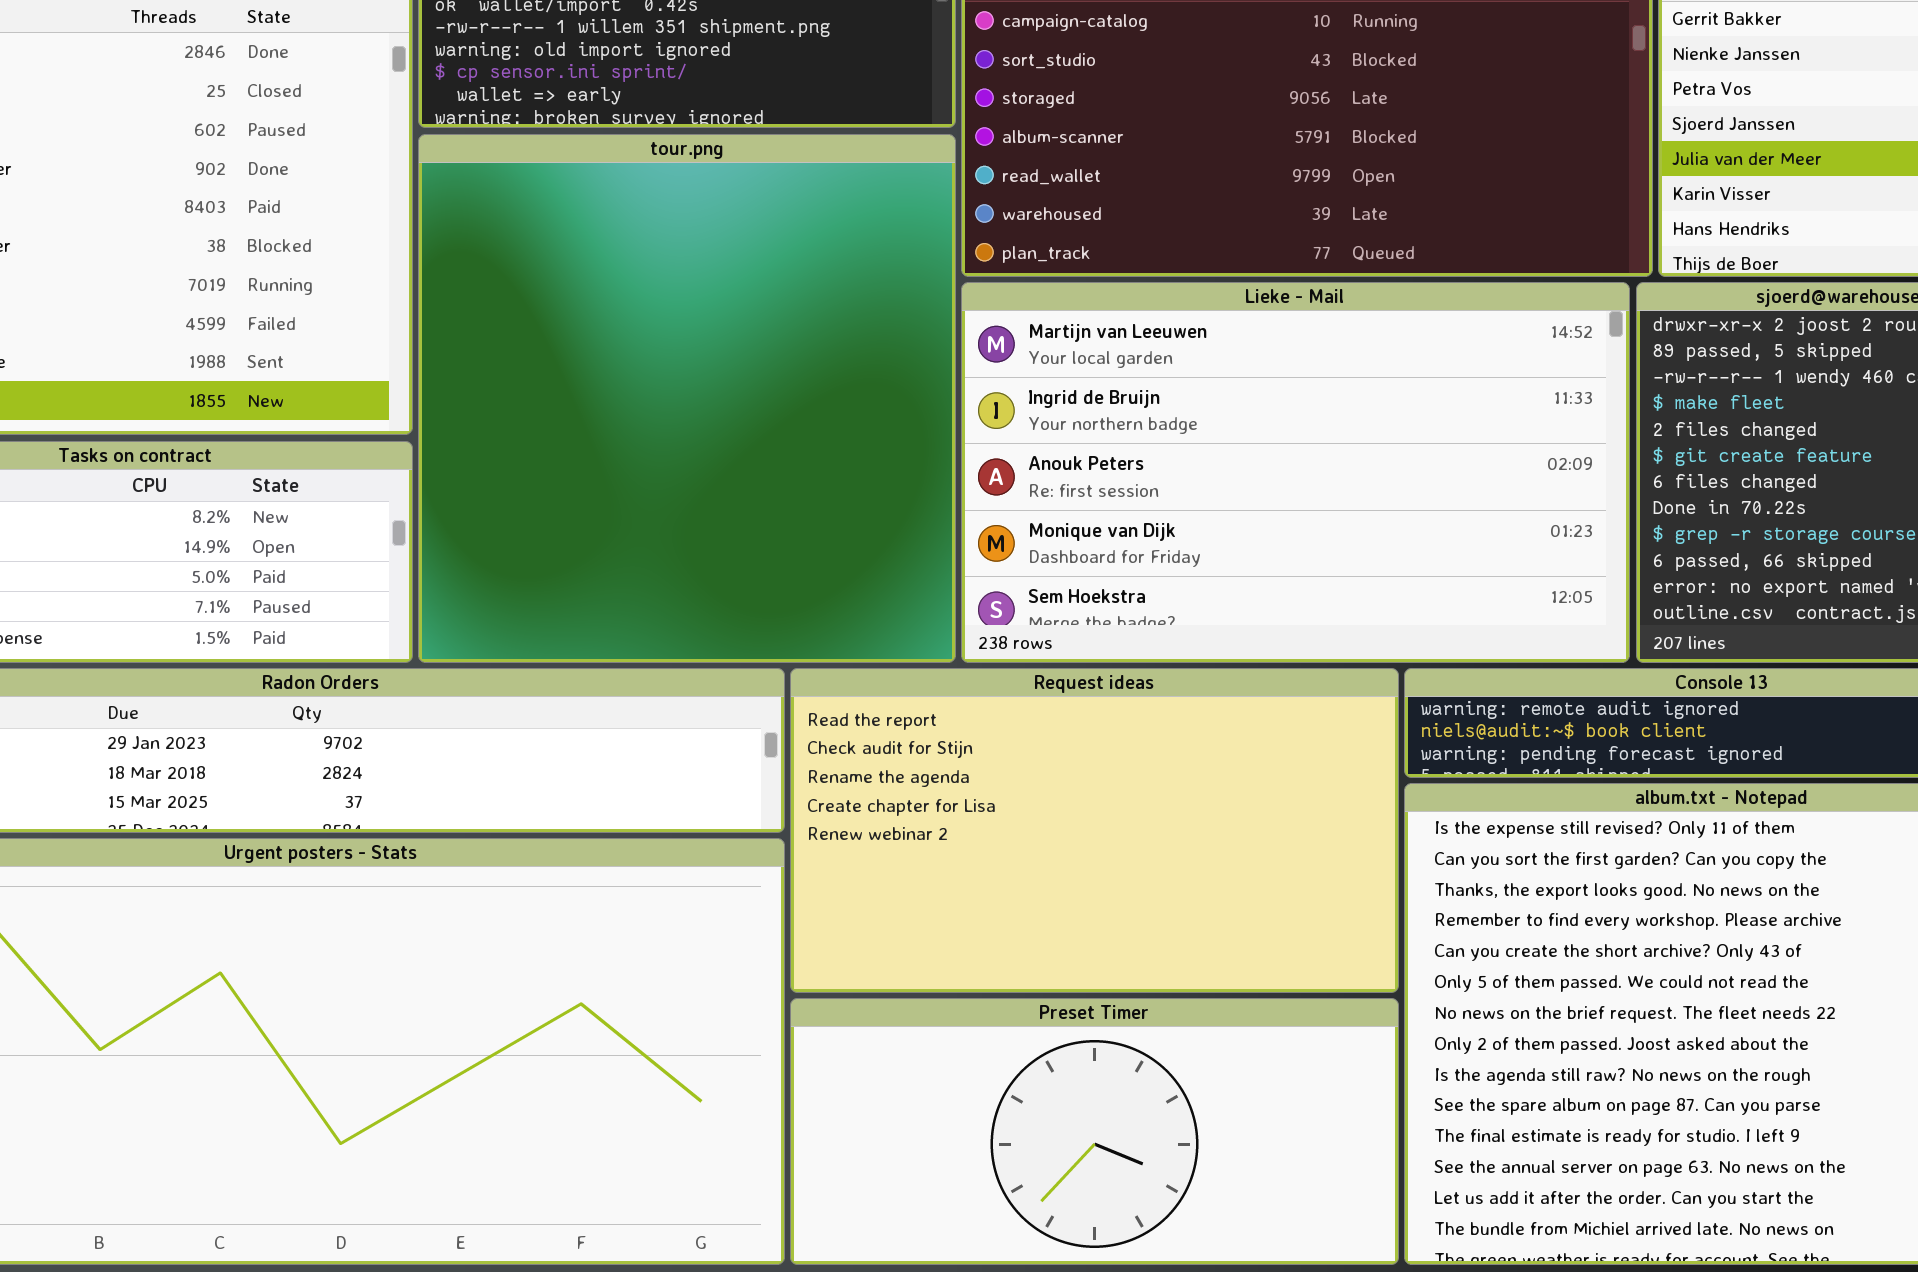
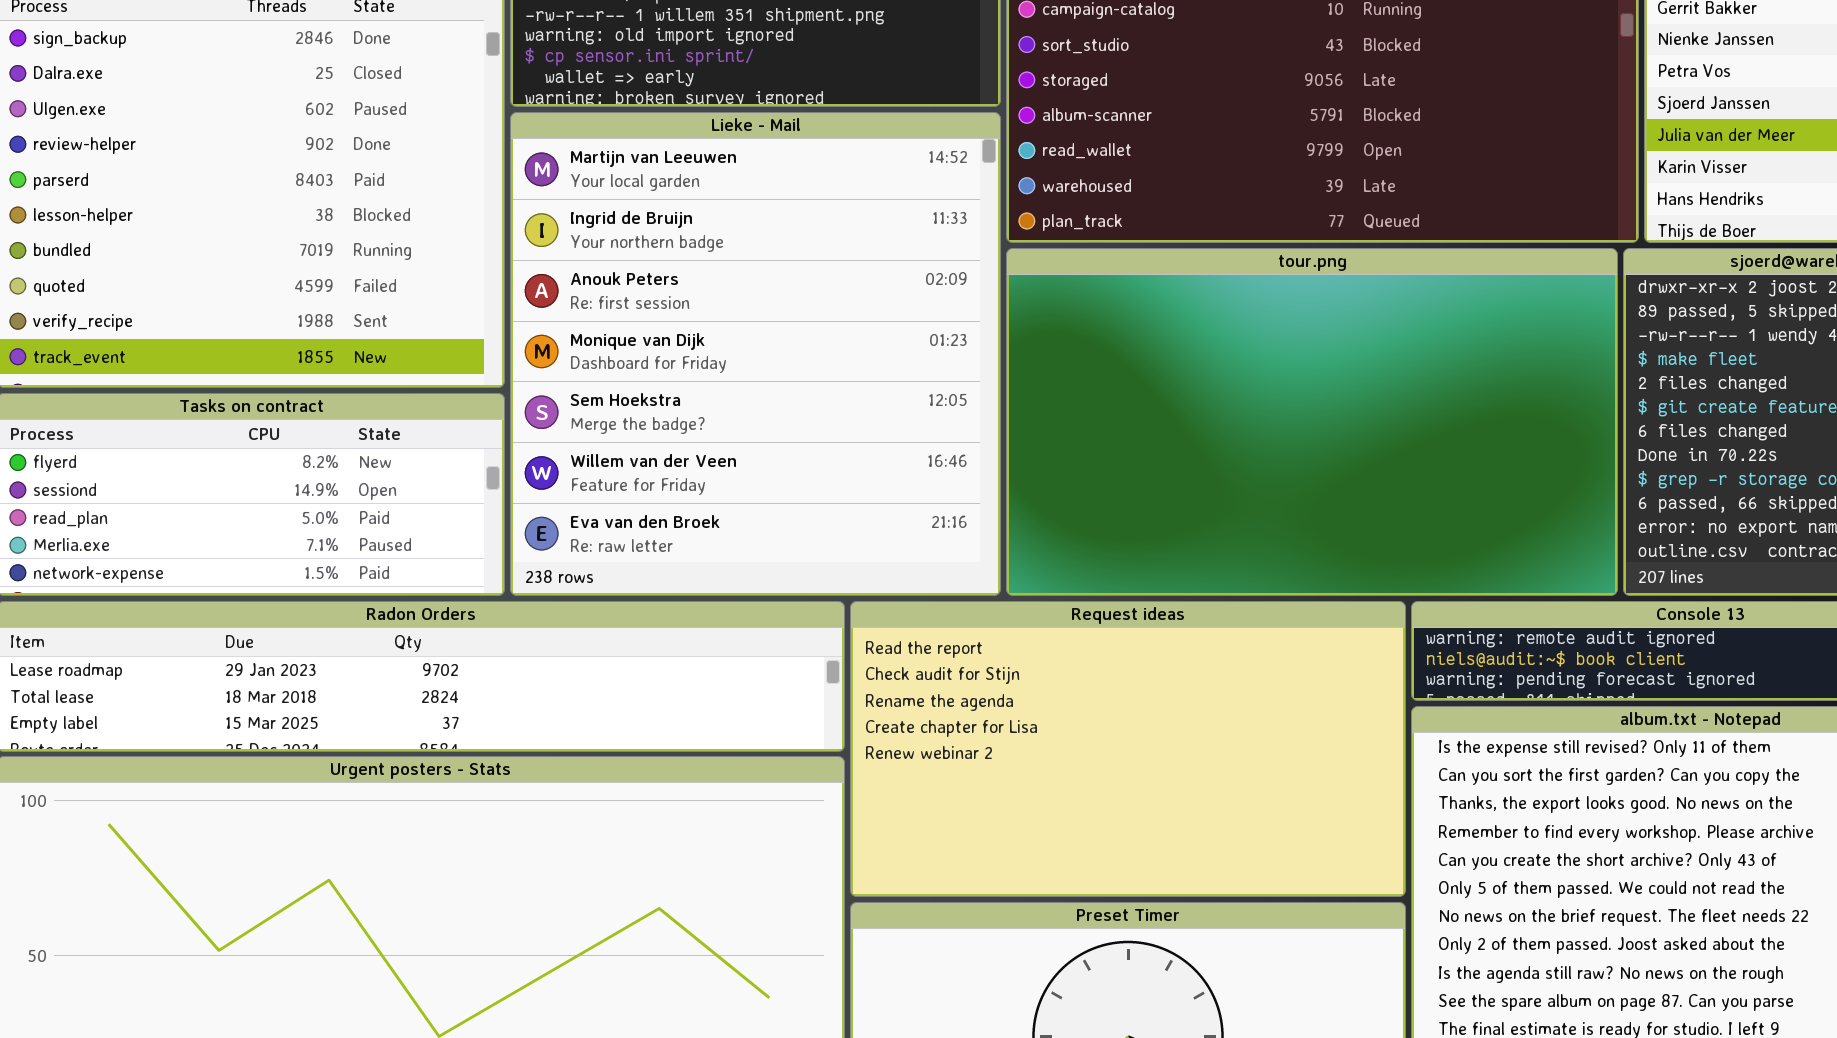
tour.png: [418,134,956,663] -> [1006,248,1618,596], moved, resized
Lieke - Mail: [961,282,1630,663] -> [510,112,1001,596], moved, resized

